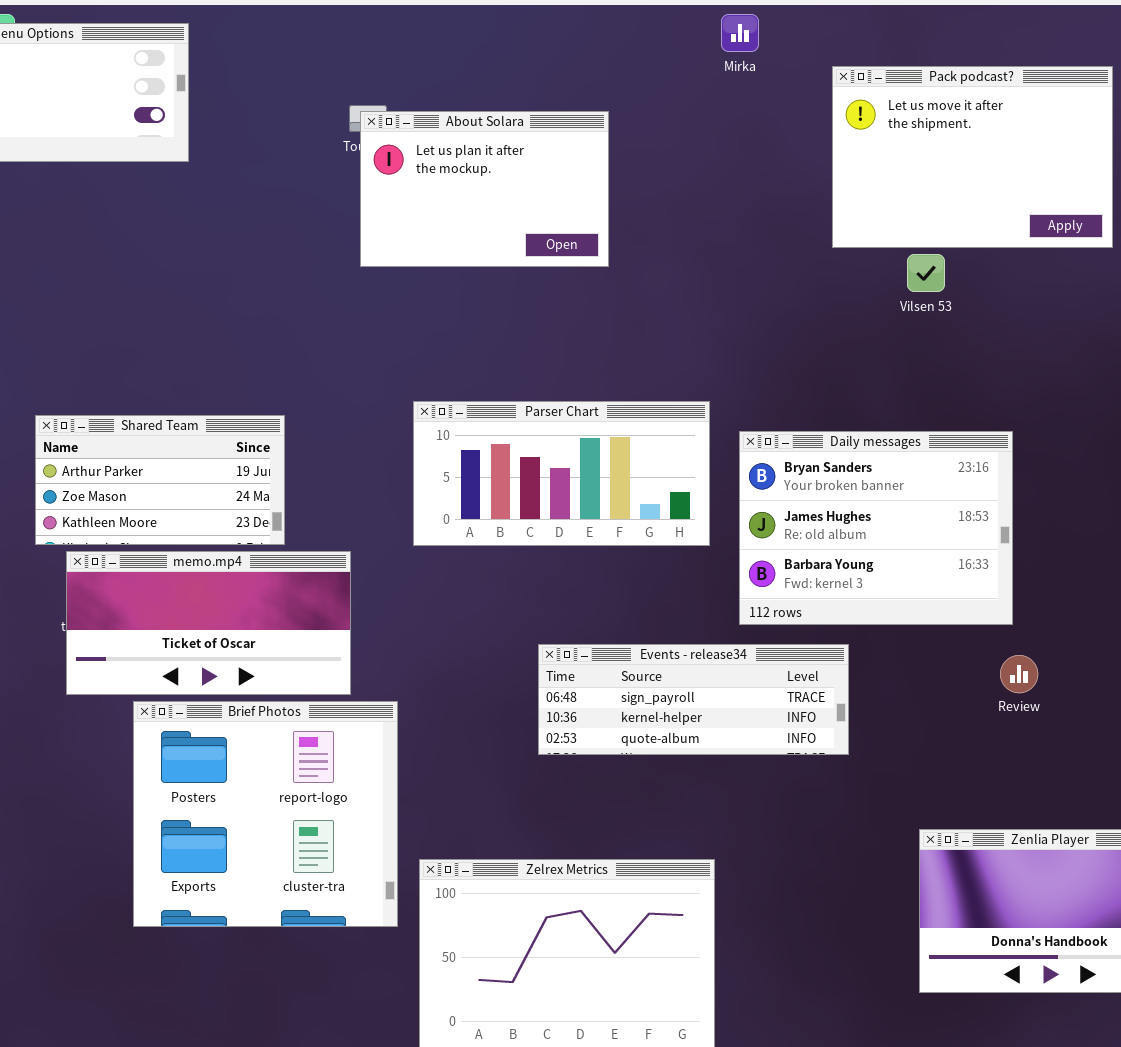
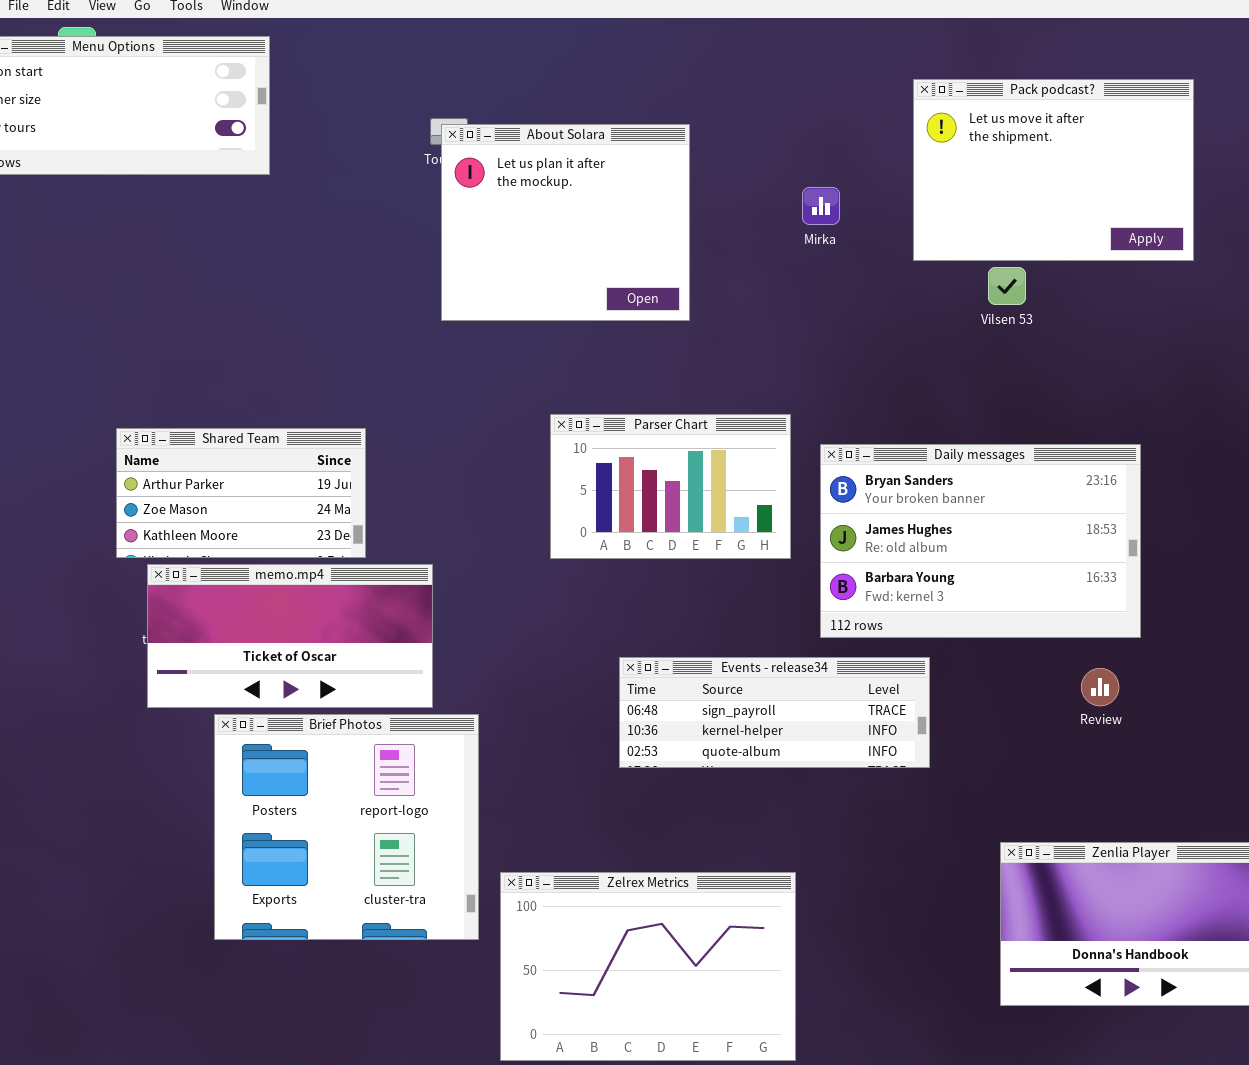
Mirka: [721,14,759,52] -> [802,187,840,225], moved
About Solara: [360,111,609,267] -> [441,124,690,321], resized
Parser Chart: [413,401,710,546] -> [550,414,791,559], resized
Daily messages: [739,431,1013,625] -> [820,444,1141,638], resized

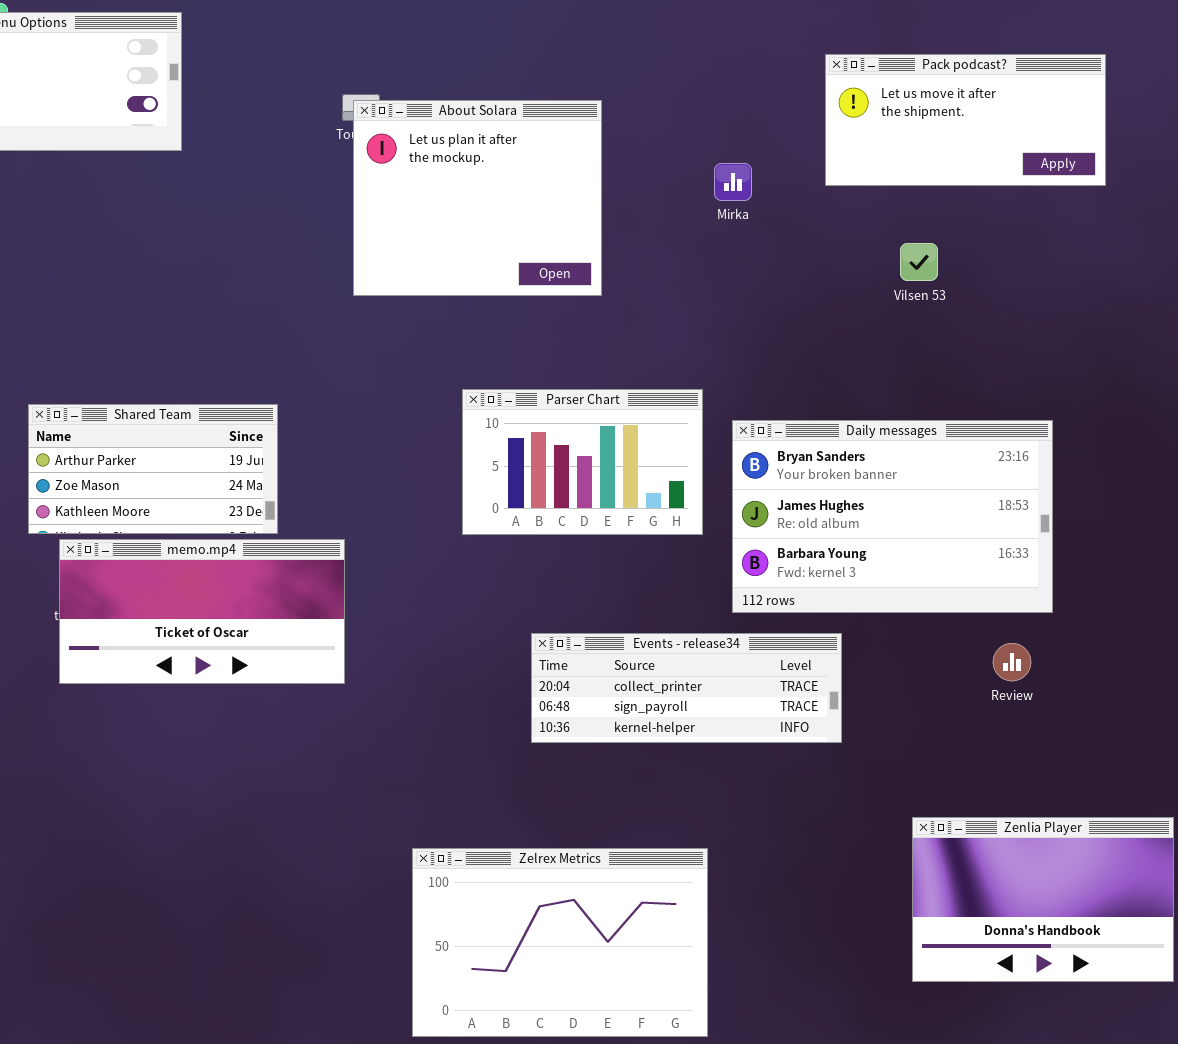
Pack podcast?: [913,79,1194,261] -> [825,54,1106,186], resized
Events - release34: [619,657,930,768] -> [531,633,842,743], scrolled up 1 row
Brief Photos: [214,714,479,940] -> none, closed

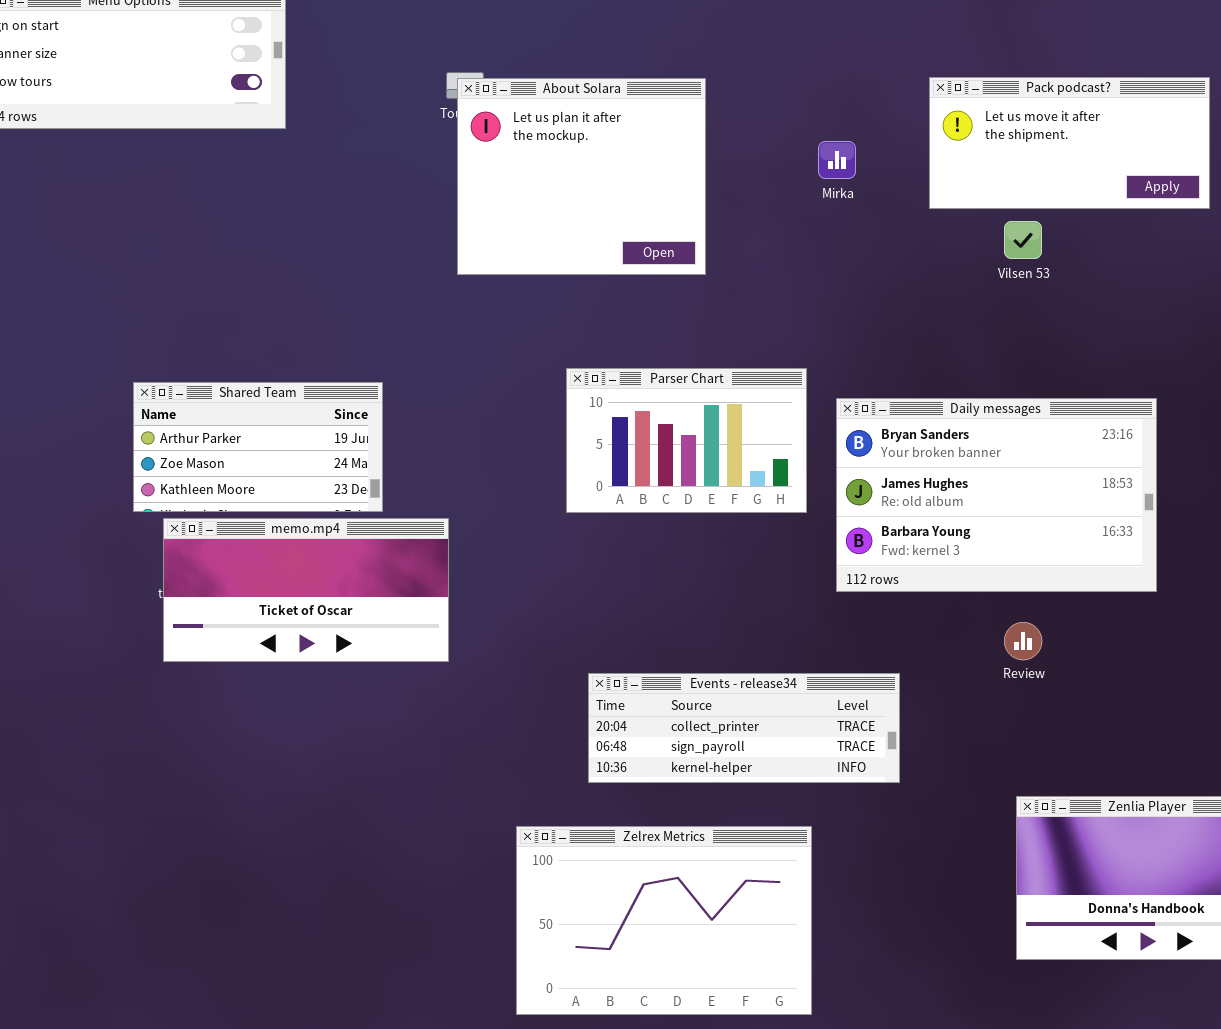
Pack podcast?: [825,54,1106,186] -> [929,77,1210,209], moved
Events - release34: [531,633,842,743] -> [588,673,900,783], moved
Review: [993,643,1031,681] -> [1004,622,1042,660], moved

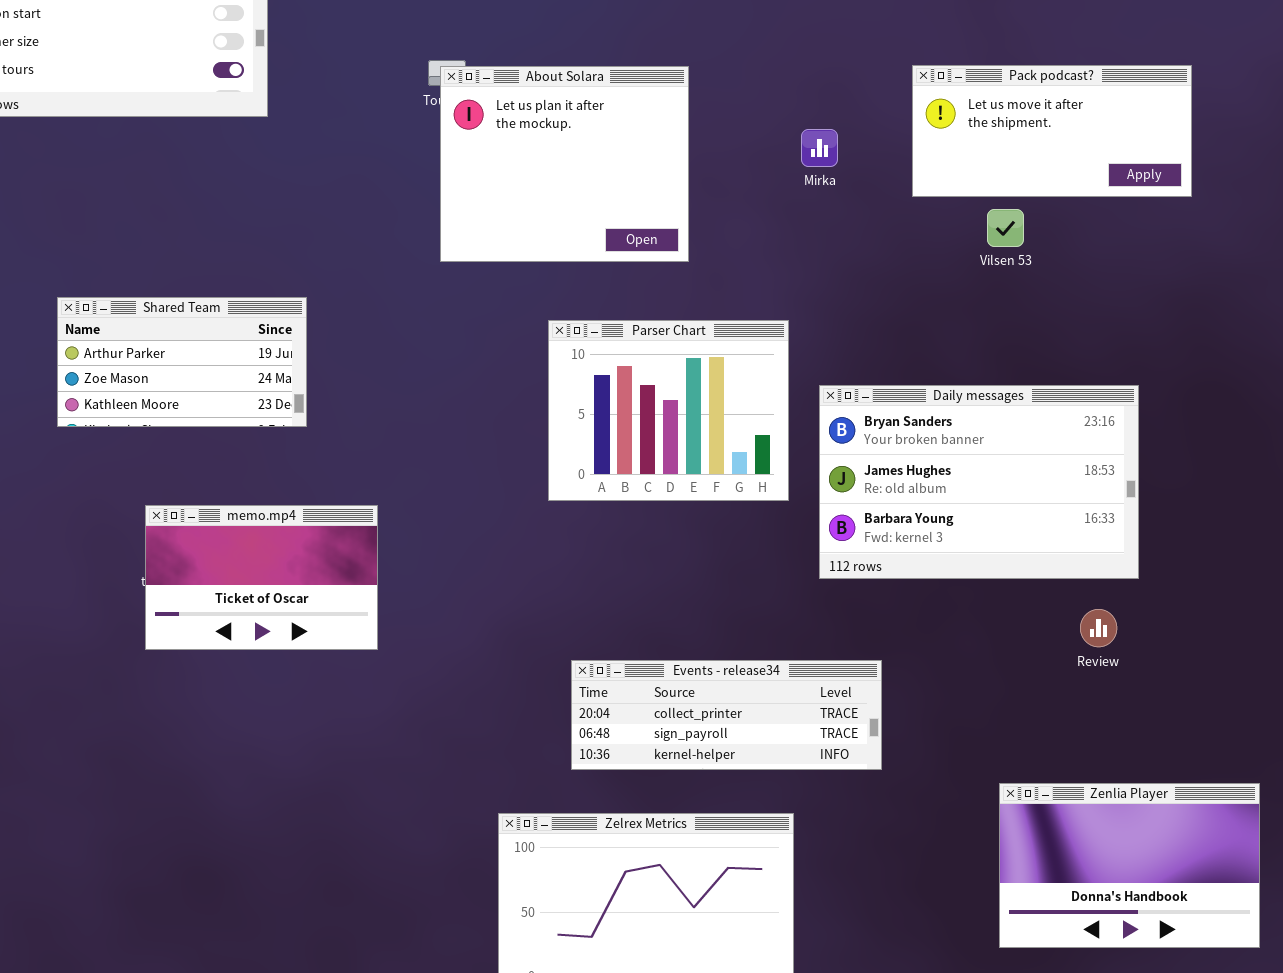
Parser Chart: [566,368,807,513] -> [548,320,789,501], resized
Shared Team: [133,382,383,512] -> [57,297,307,427], moved
memo.mp4: [163,518,449,662] -> [145,505,378,650], resized
Review: [1004,622,1042,660] -> [1080,609,1117,647], moved

